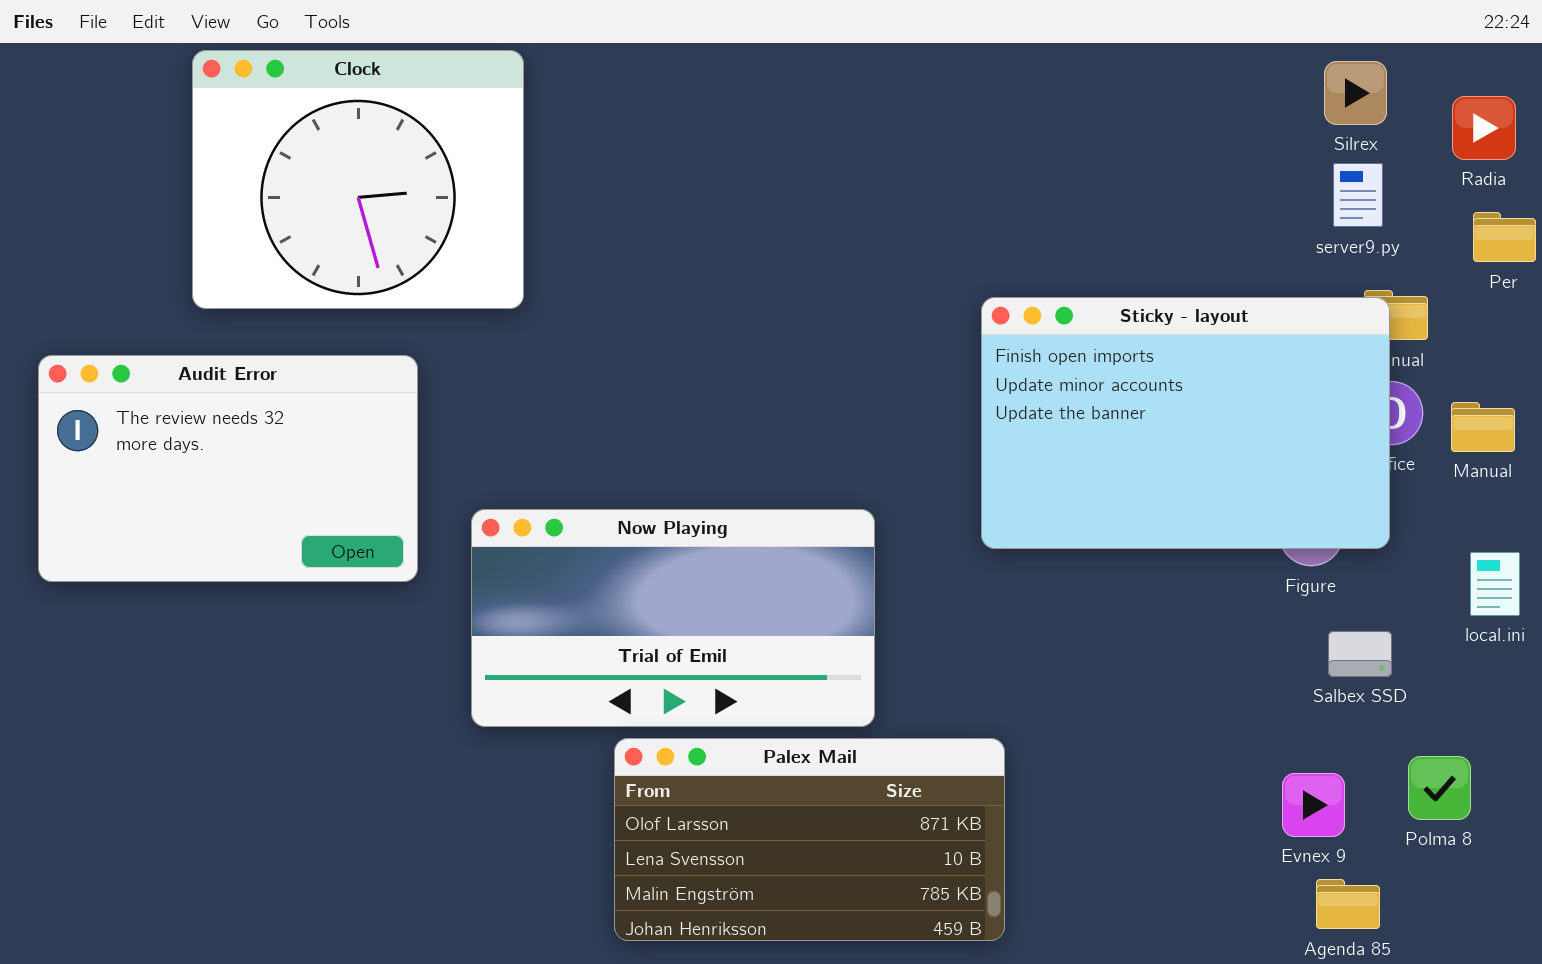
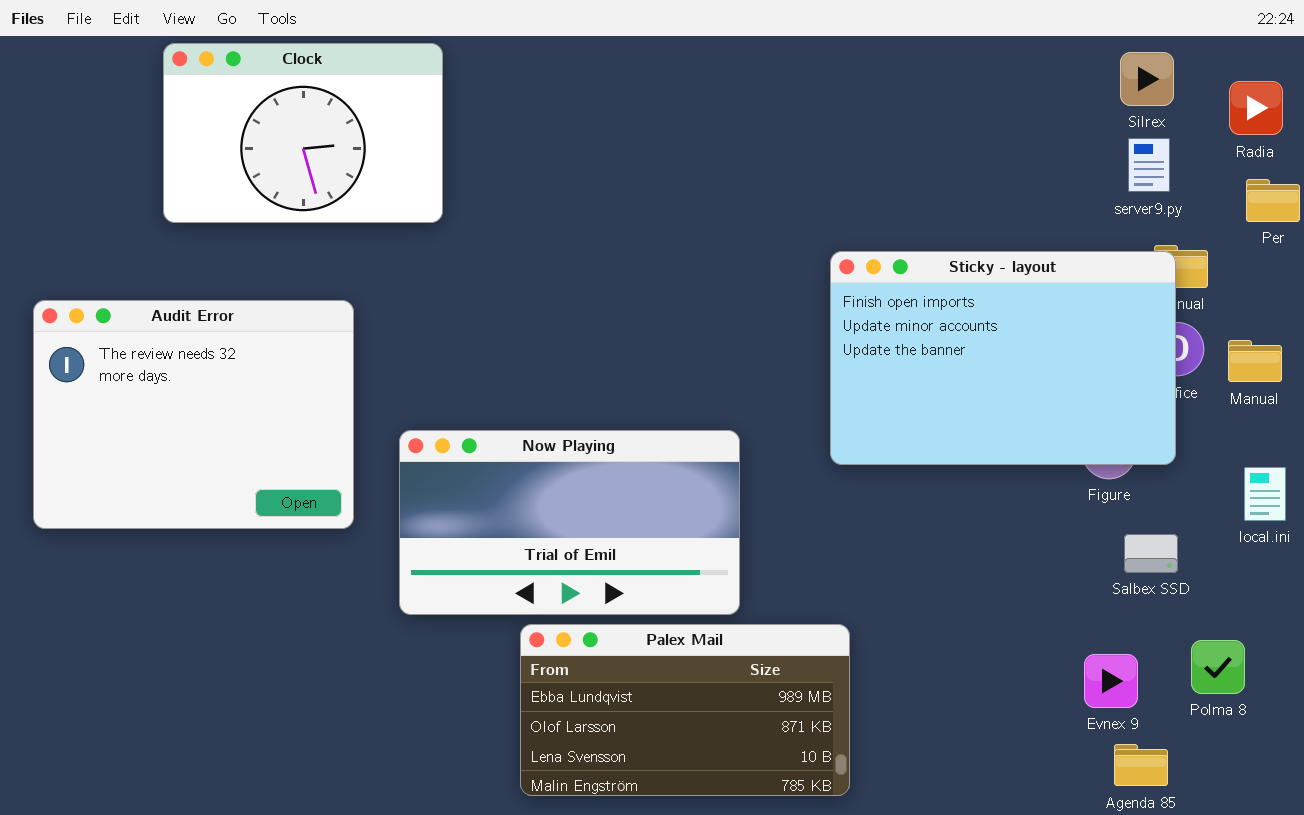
Clock: [192,50,524,309] -> [163,43,443,223], resized
Audit Error: [38,355,418,582] -> [33,300,354,529], resized
Palex Mail: [614,738,1005,941] -> [520,624,850,796], scrolled up 1 row

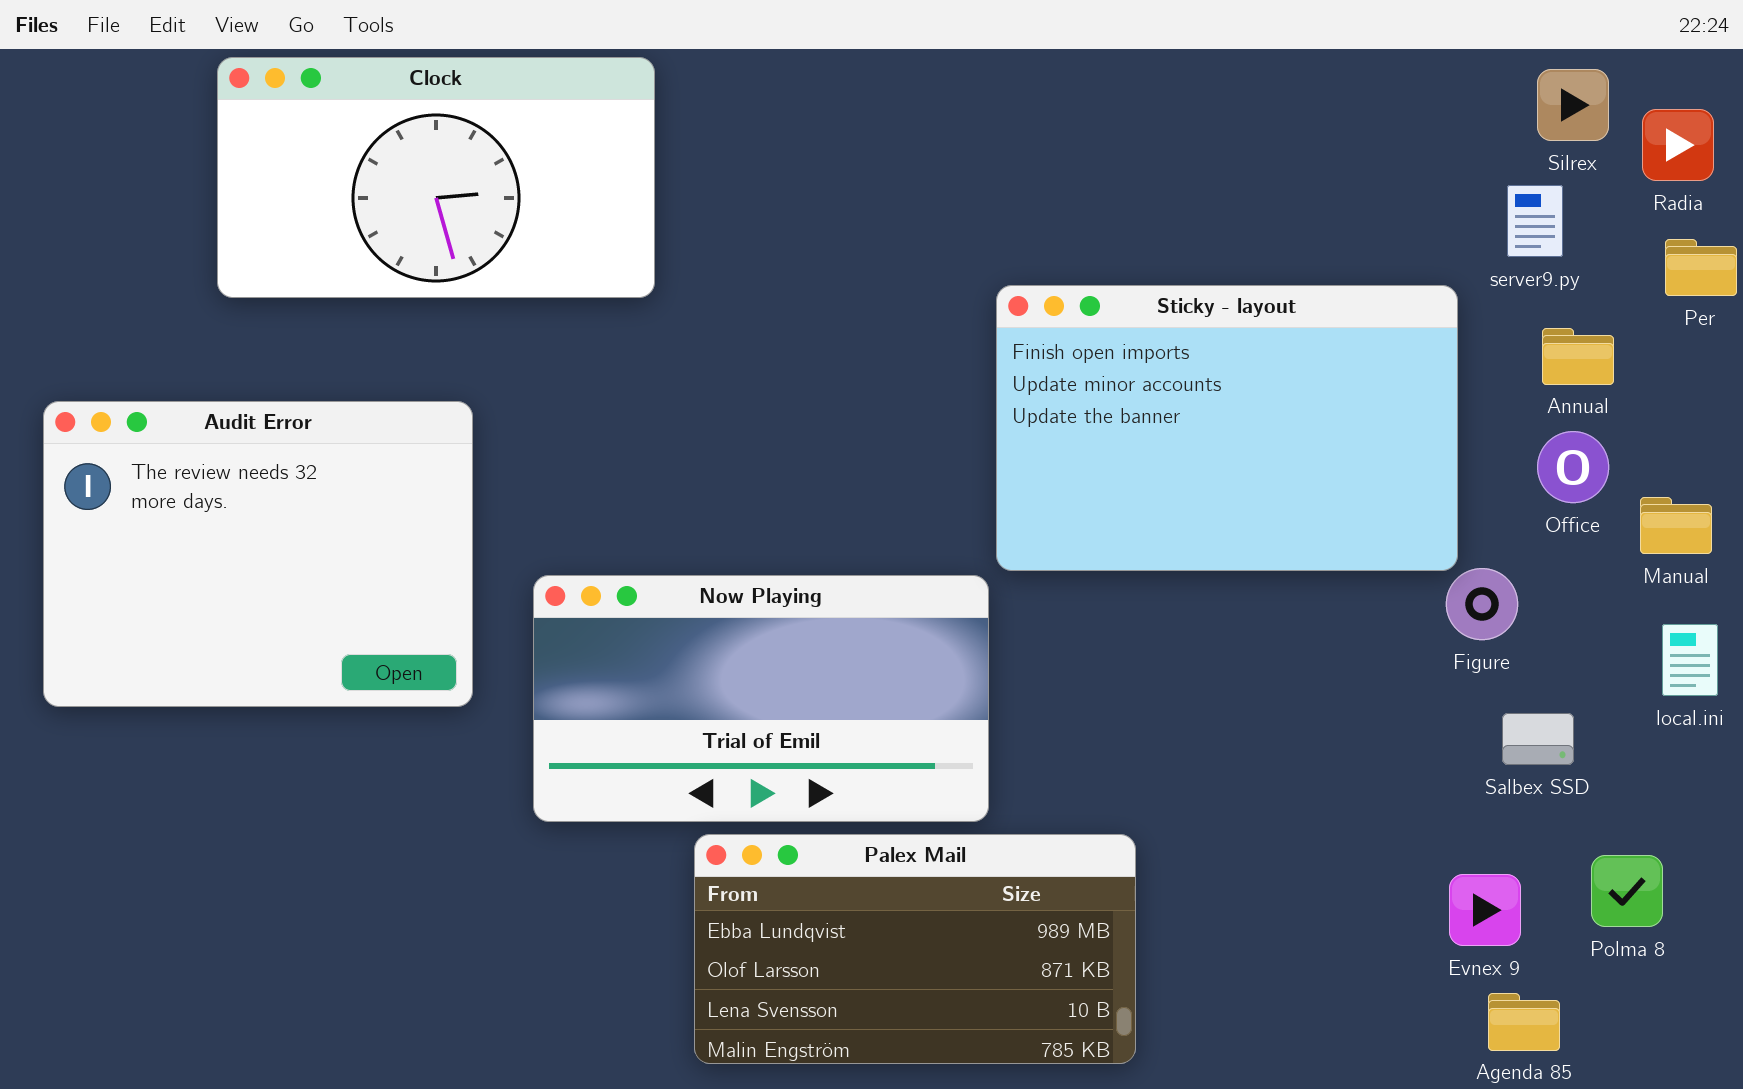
Clock: [163,43,443,223] -> [217,57,655,298], resized
Silrex: [1120,52,1174,106] -> [1537,69,1609,141], moved
Sticky - layout: [830,251,1176,465] -> [996,285,1458,571], moved
Manual: [1228,340,1282,382] -> [1640,497,1712,554], moved

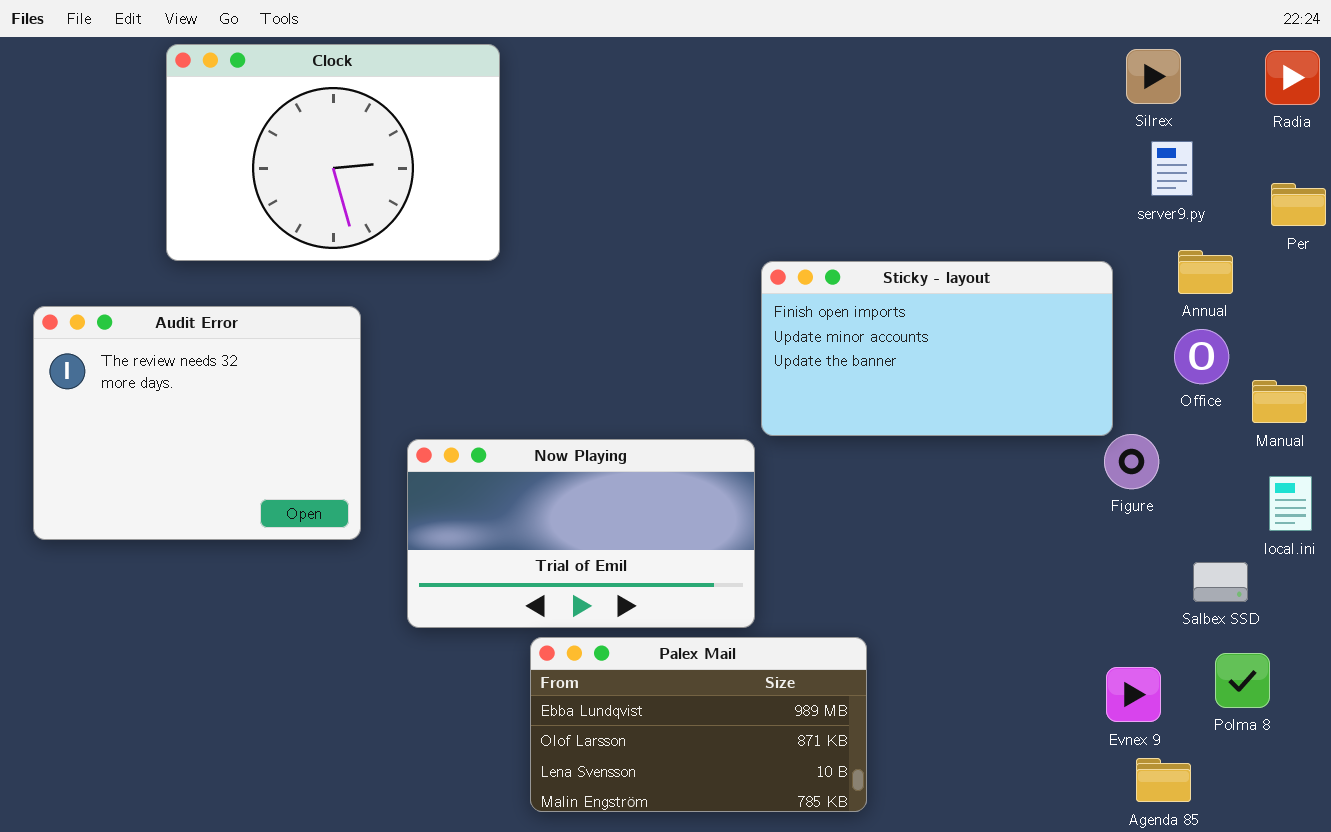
Clock: [217,57,655,298] -> [166,44,500,261], resized
Silrex: [1537,69,1609,141] -> [1126,49,1181,104], moved
Radia: [1642,109,1714,181] -> [1265,50,1320,105], moved
Sticky - layout: [996,285,1458,571] -> [761,261,1113,436], resized
Salbex SSD: [1502,713,1574,765] -> [1193,562,1248,602], moved

